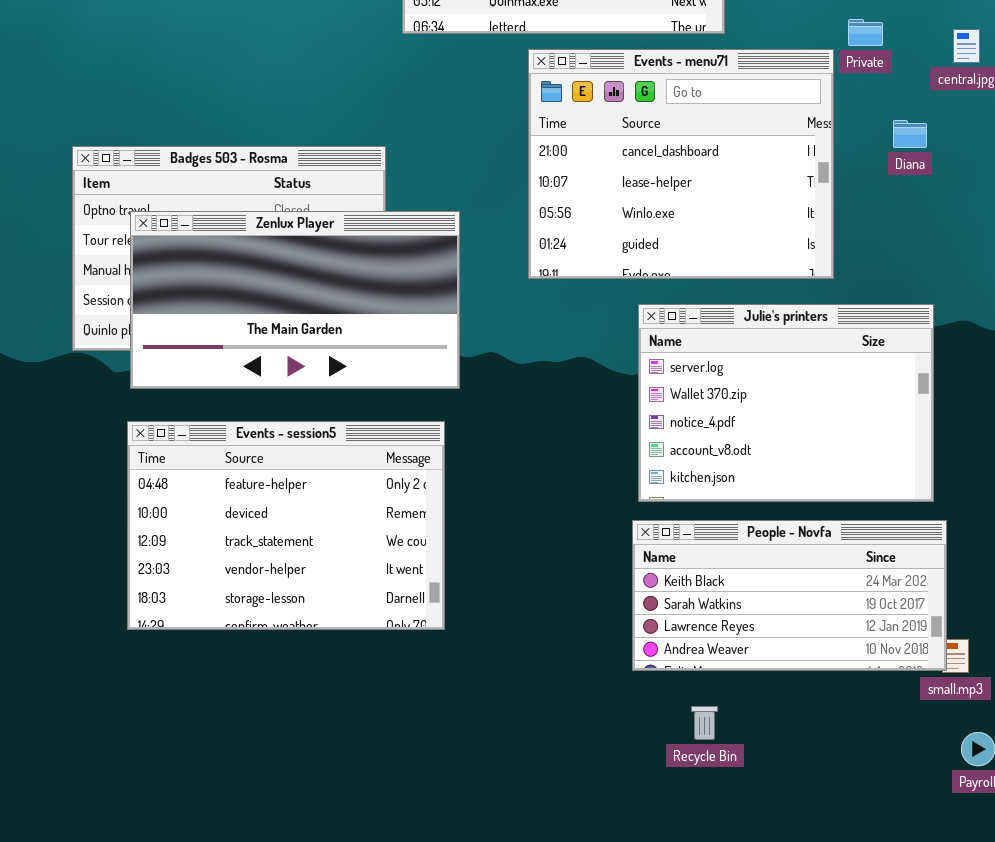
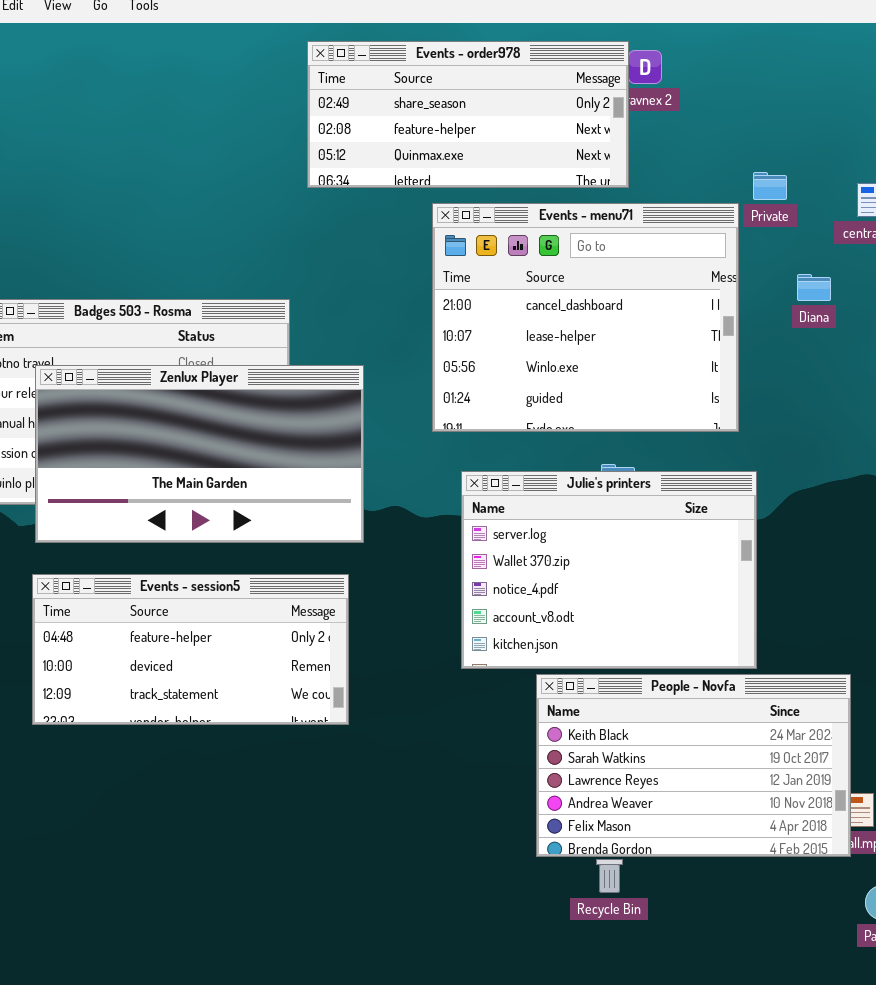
Julie's printers: [638,304,934,502] -> [461,471,757,669], moved
Events - session5: [127,421,445,630] -> [32,574,349,725], resized
People - Novfa: [632,520,947,671] -> [536,674,851,857], resized

